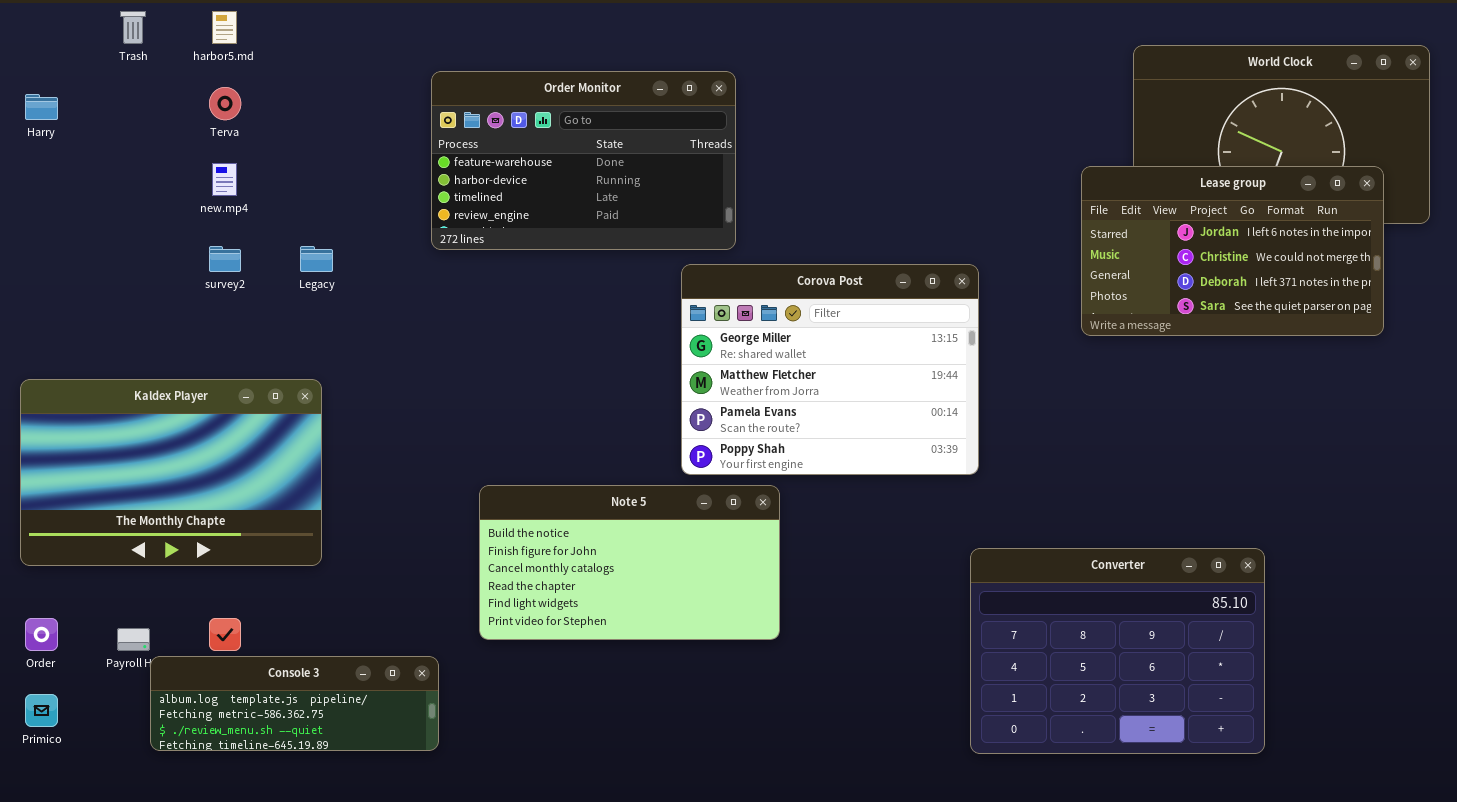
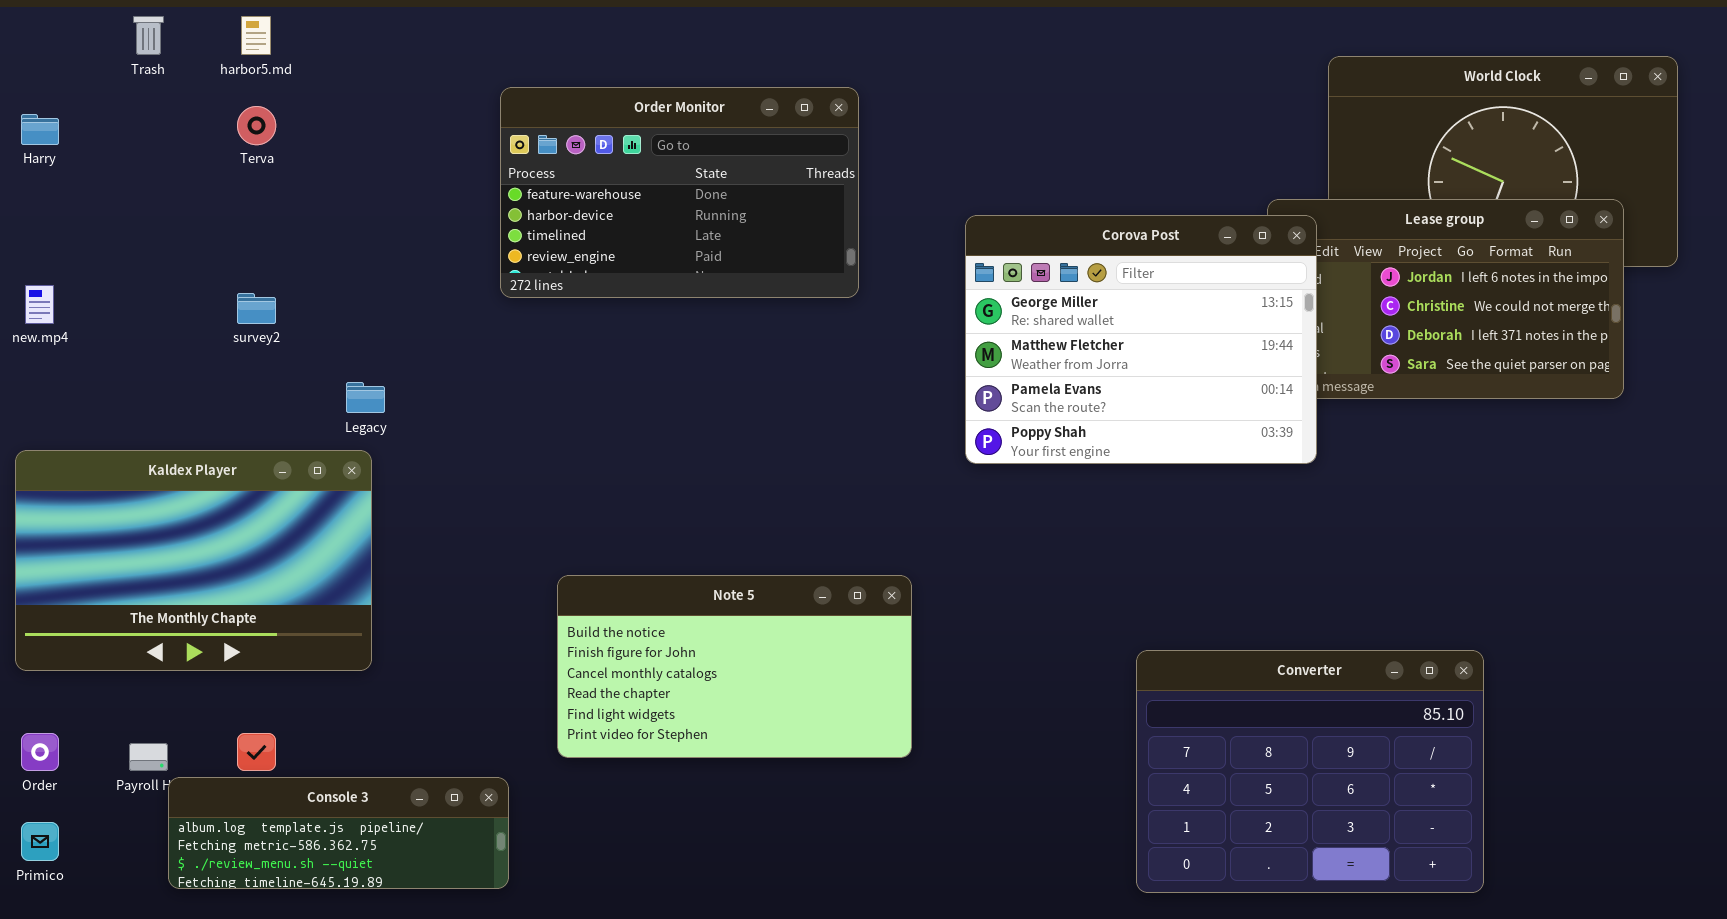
new.mp4: [212,163,237,196] -> [25,285,54,324], moved
Legacy: [300,246,333,272] -> [346,382,385,413], moved
Corova Post: [681,264,979,475] -> [965,215,1317,464], moved

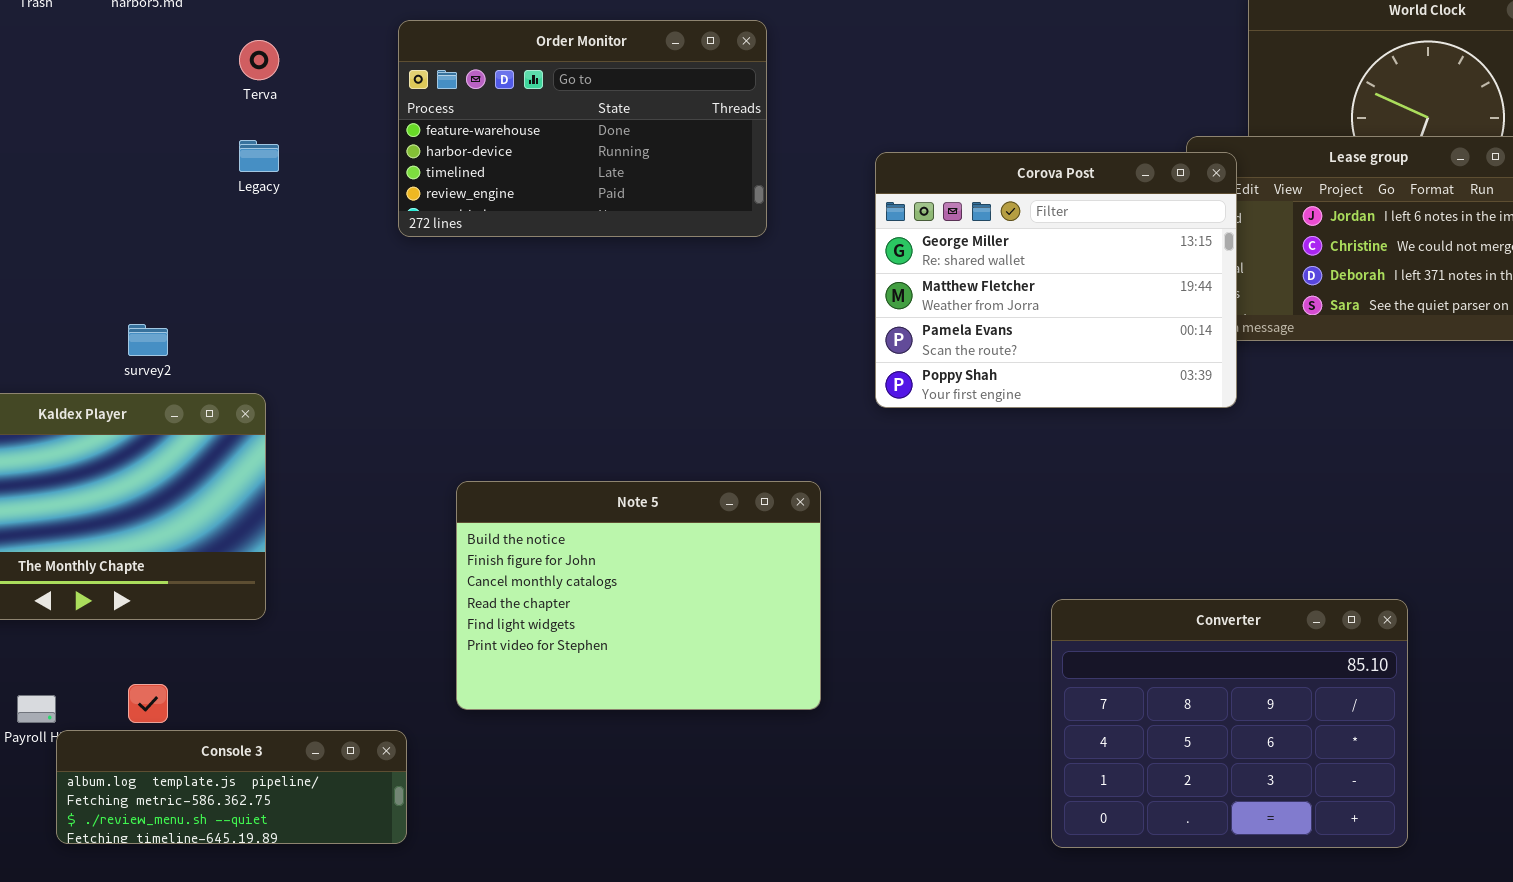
Terva: [237,106,276,145] -> [239,40,279,80], moved
survey2: [237,293,276,324] -> [128,324,168,356], moved
Legacy: [346,382,385,413] -> [239,140,279,172], moved
Note 5: [557,575,912,758] -> [456,481,821,710], resized

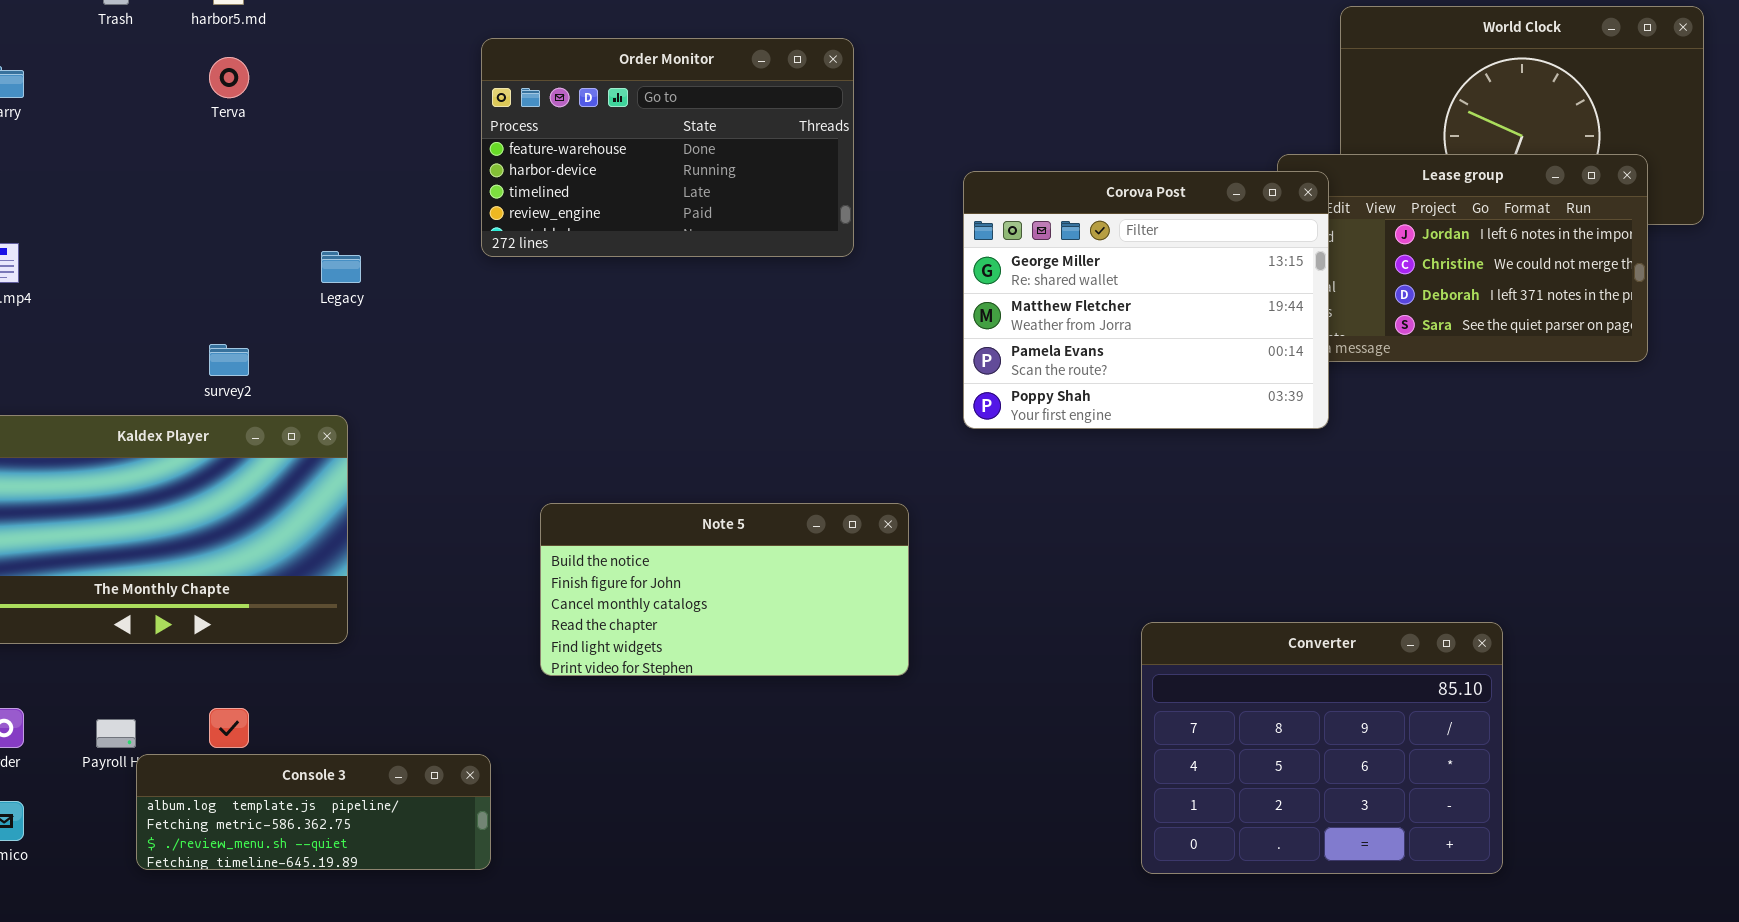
Terva: [239,40,279,80] -> [209,57,249,98], moved
Legacy: [239,140,279,172] -> [321,251,361,283], moved
Note 5: [456,481,821,710] -> [540,503,909,676], resized

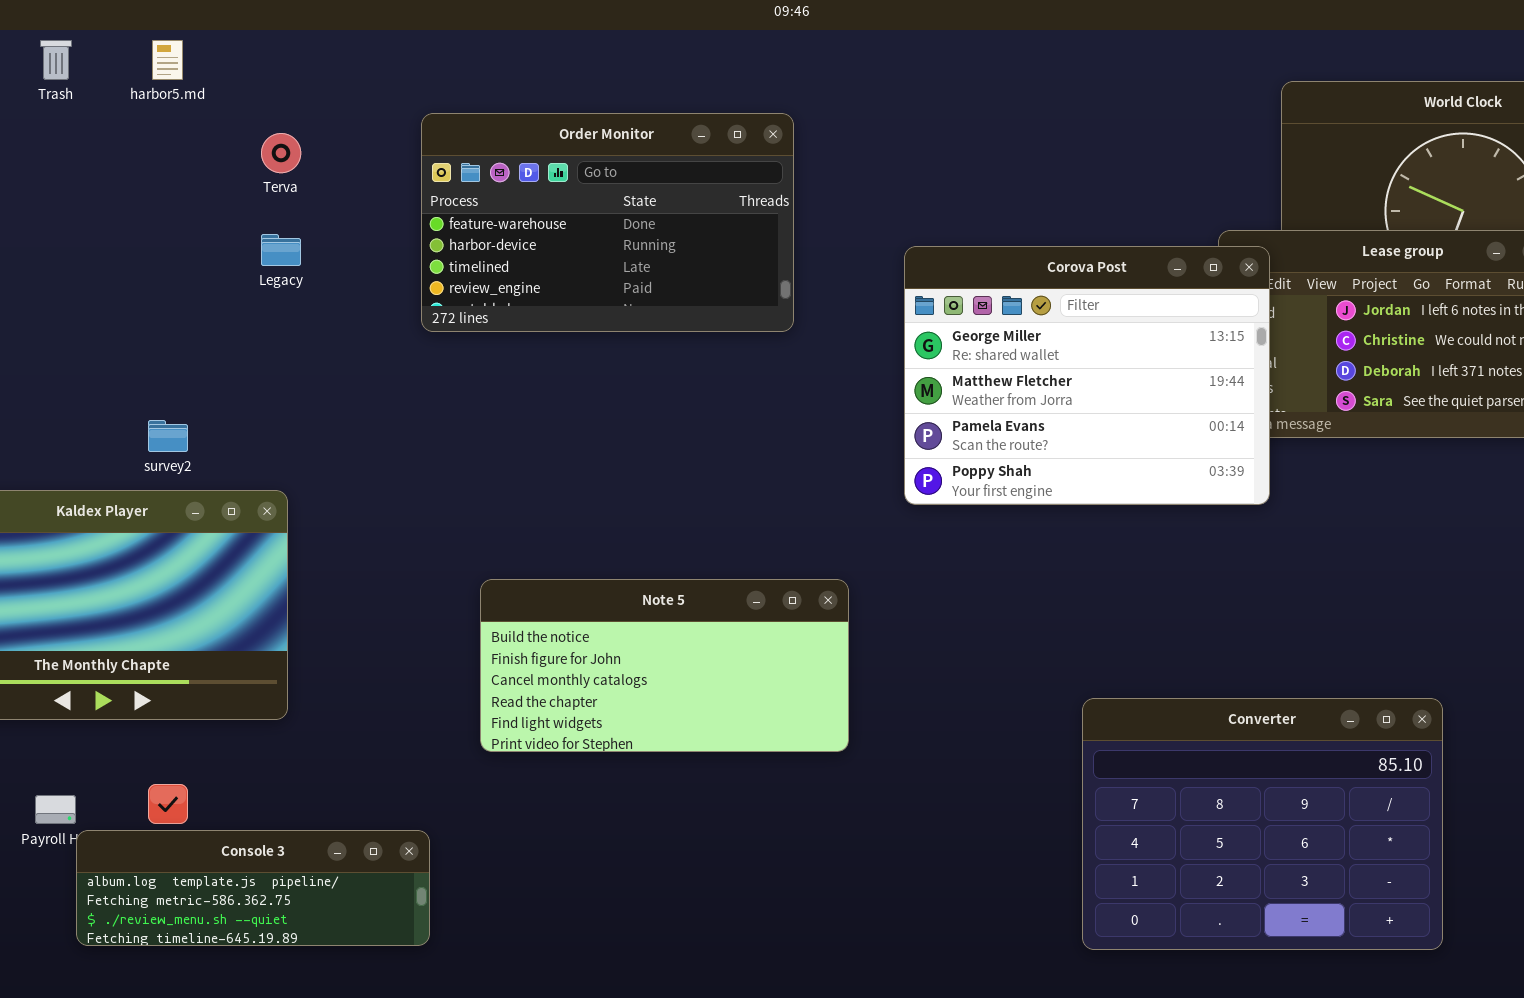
Terva: [209,57,249,98] -> [261,133,301,173], moved
Legacy: [321,251,361,283] -> [261,234,301,266], moved

